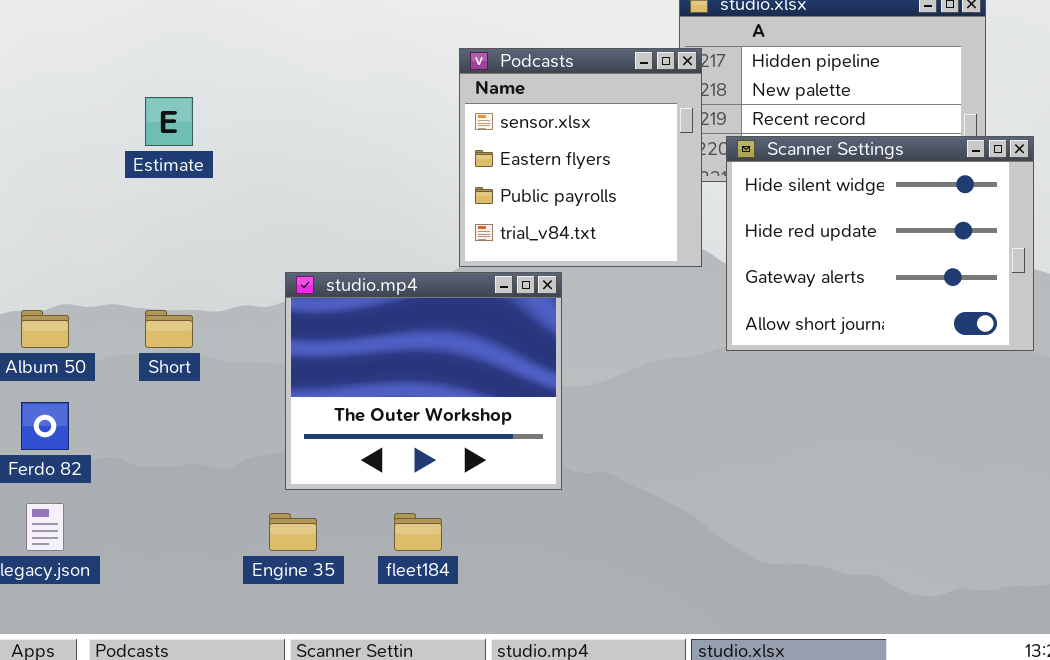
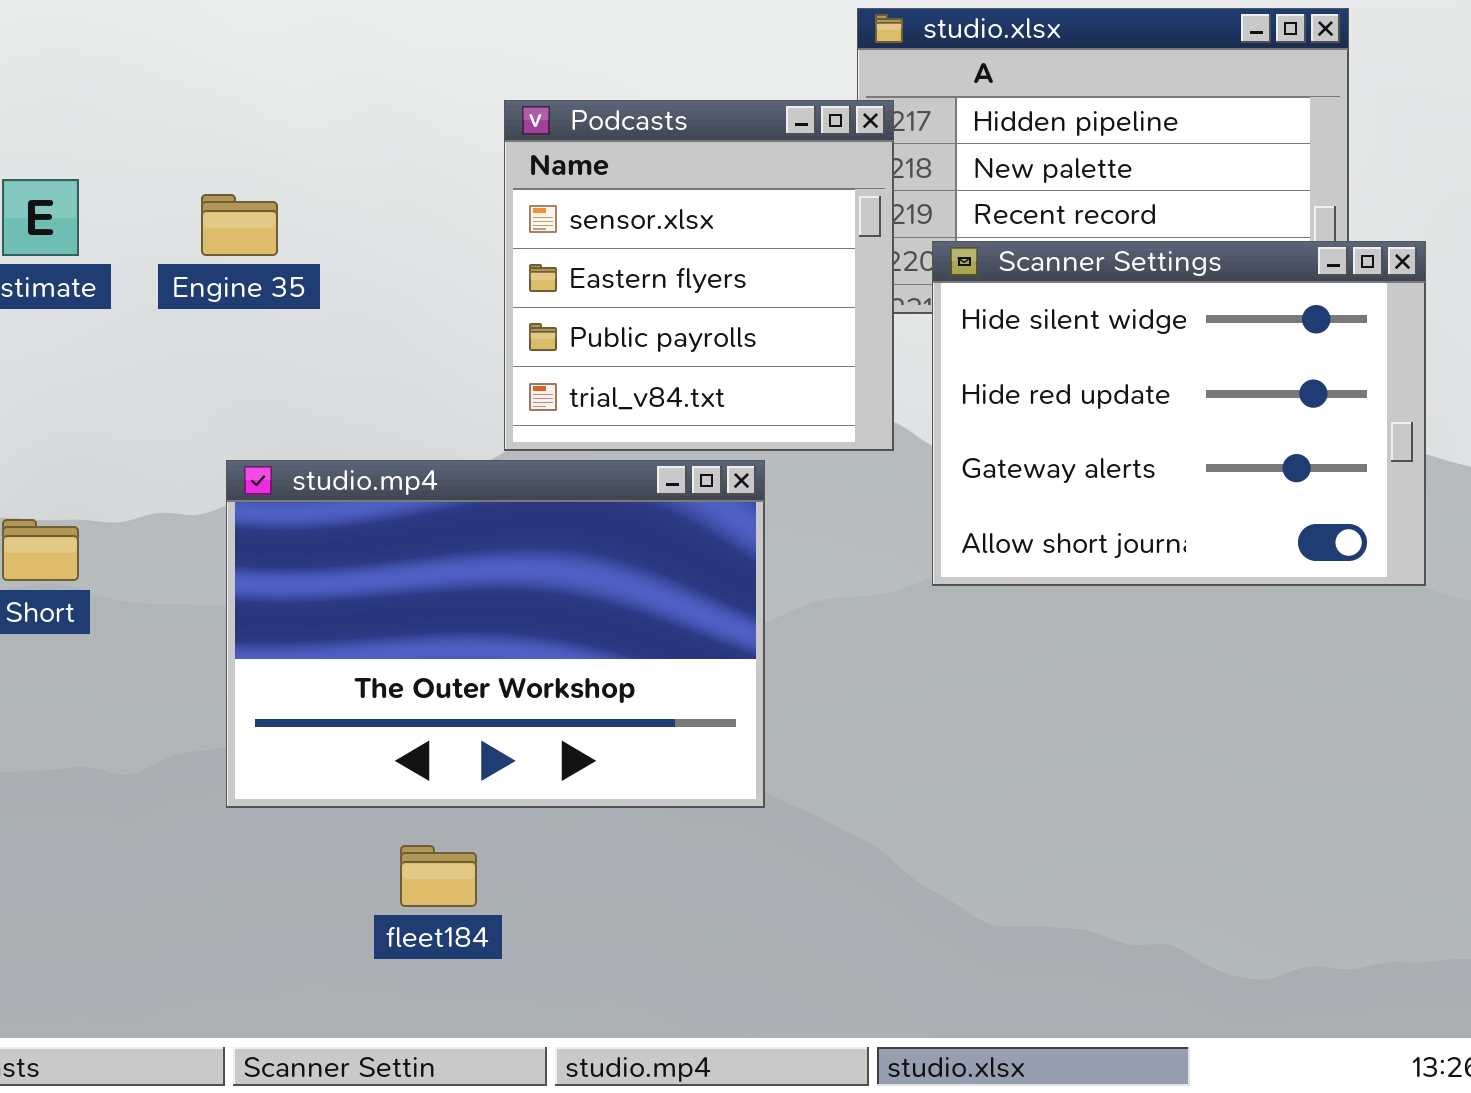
studio.mp4: [285,272,562,490] -> [226,460,765,808], resized
Engine 35: [269,513,317,551] -> [201,194,278,256], moved

